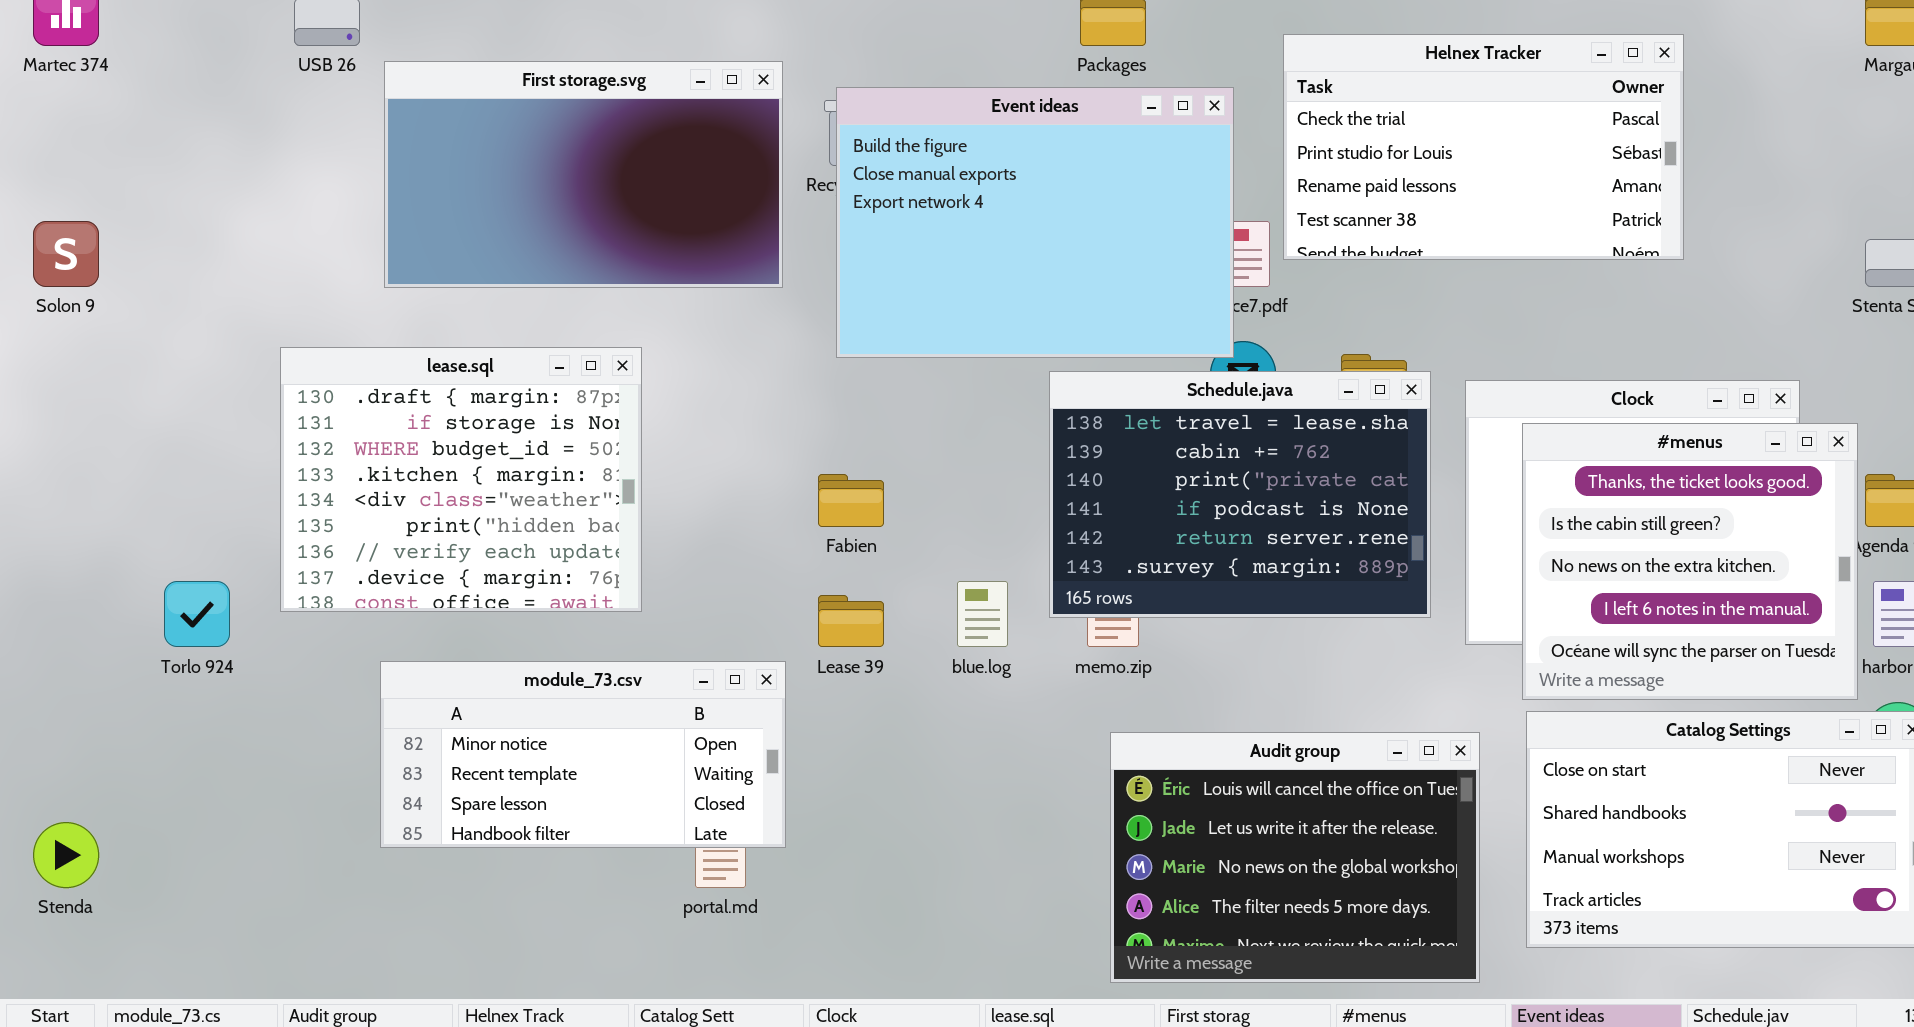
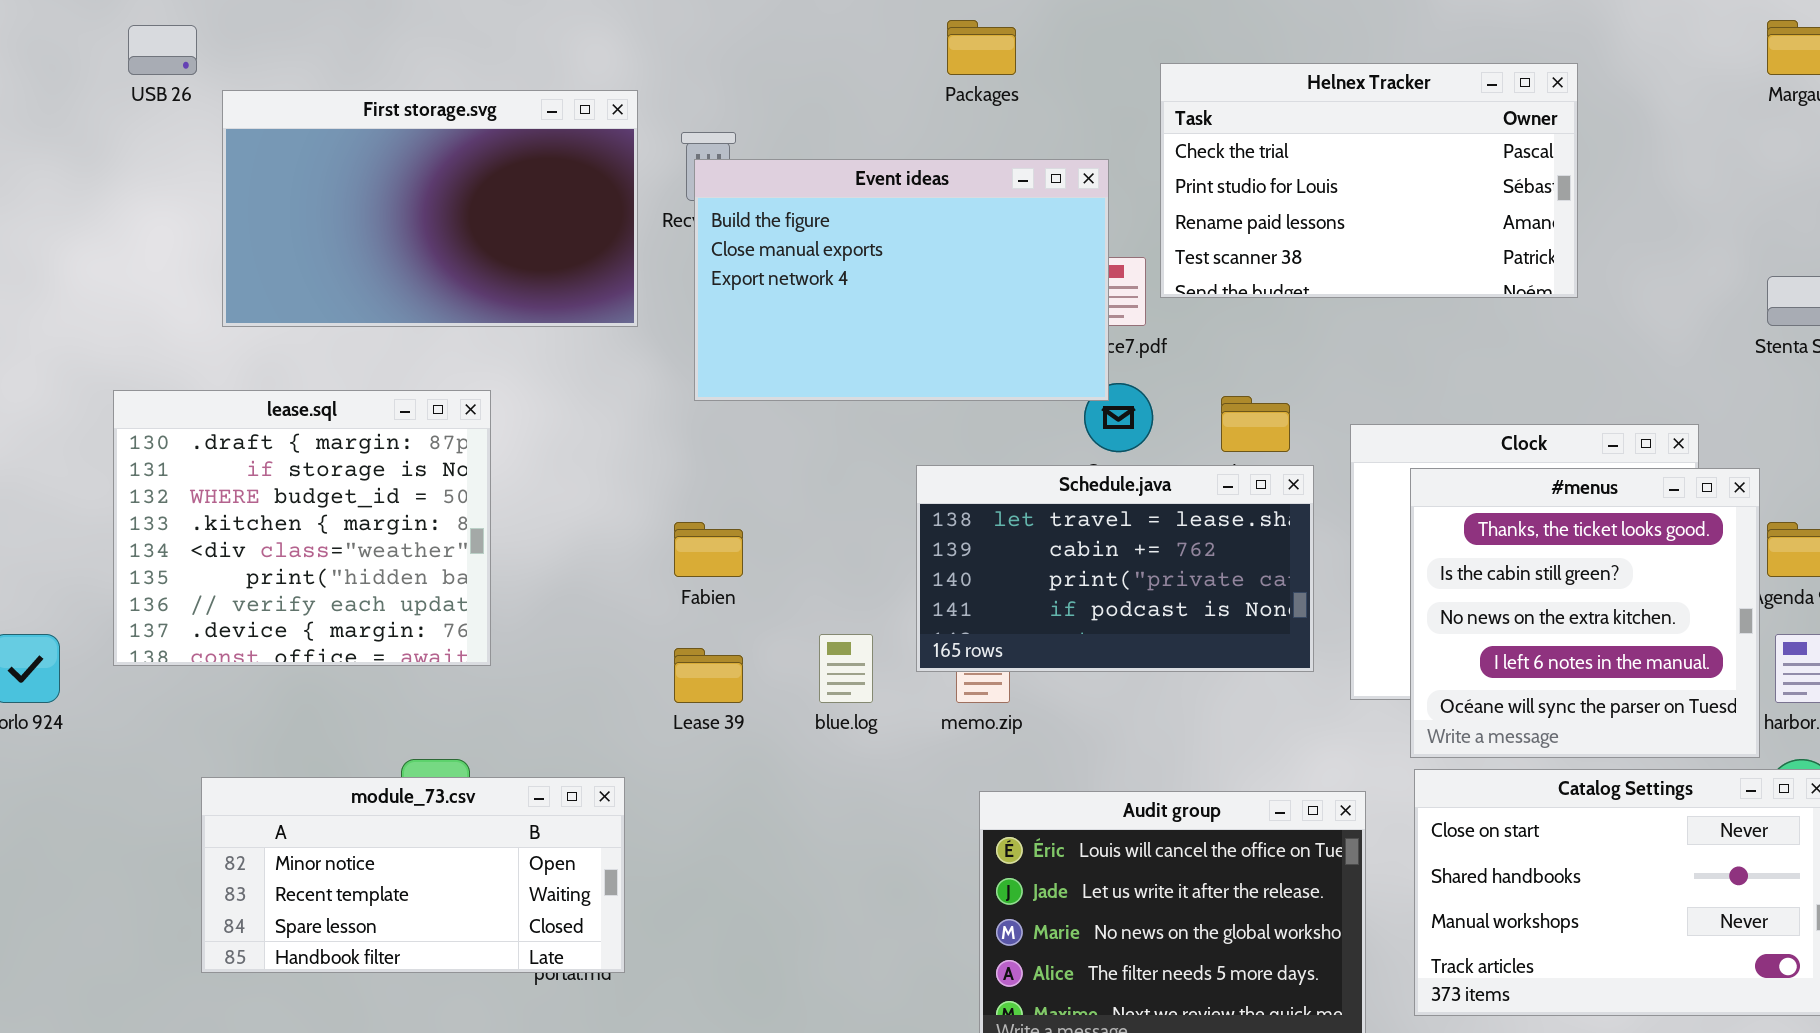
Event ideas: [836,87,1234,358] -> [694,159,1109,401], resized
Schedule.java: [1049,371,1431,618] -> [916,465,1314,672], resized
module_73.csv: [380,661,786,848] -> [201,777,625,973], moved

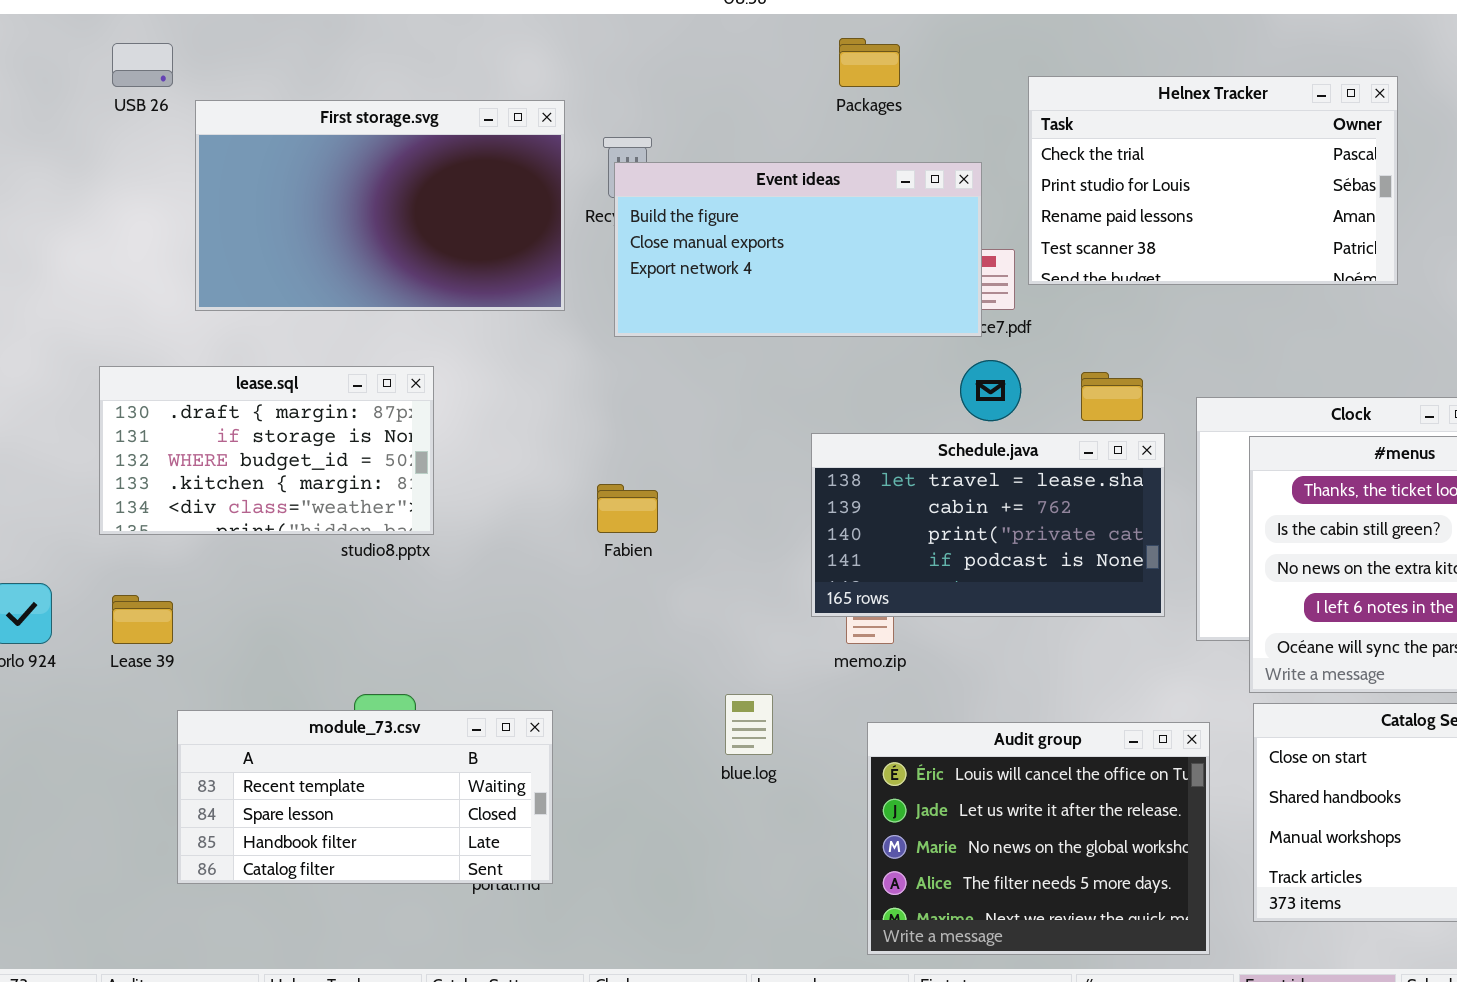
Event ideas: [694,159,1109,401] -> [614,162,982,337], resized
lease.sql: [113,390,491,666] -> [99,366,434,535], resized
blue.log: [819,634,873,703] -> [725,694,773,755], moved
Lease 39: [674,648,743,703] -> [112,595,173,644], moved
module_73.csv: [201,777,625,973] -> [177,710,553,884], scrolled down 1 row

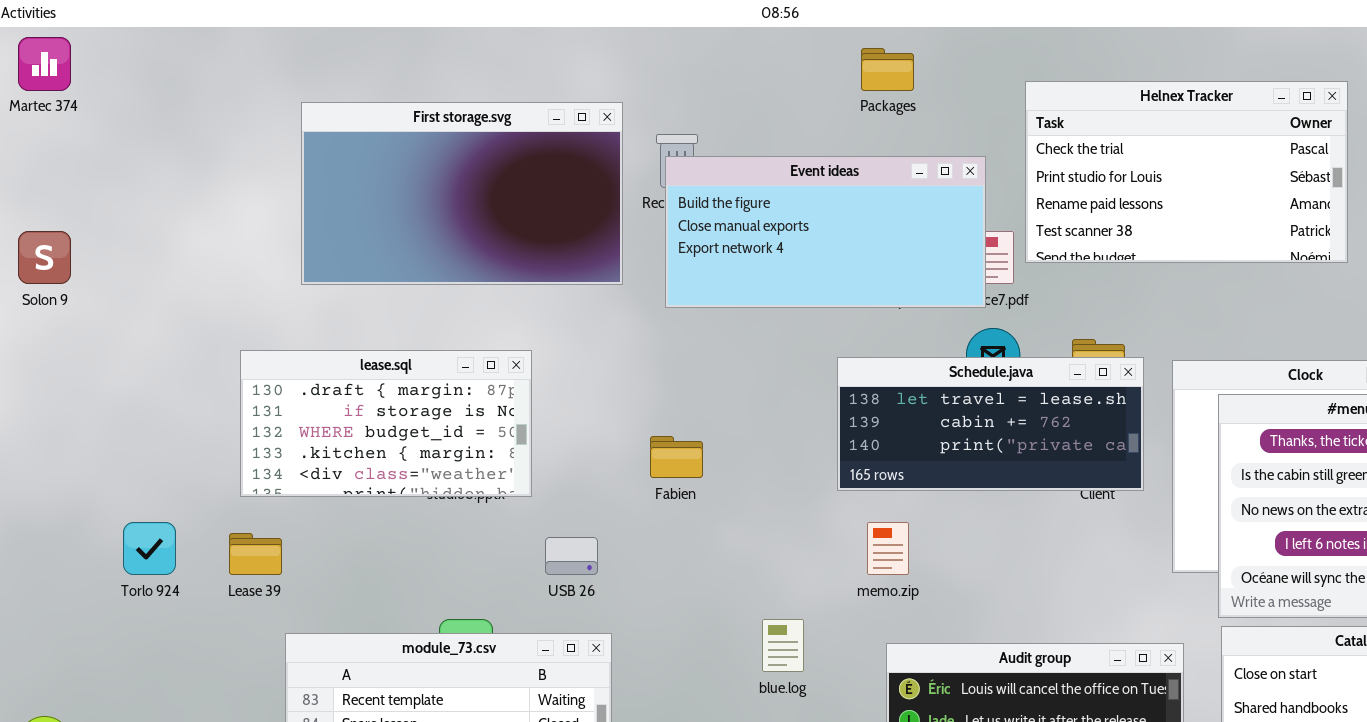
USB 26: [112,43,173,87] -> [545,537,598,575], moved
lease.sql: [99,366,434,535] -> [240,350,532,497], moved
Schedule.java: [811,433,1165,617] -> [837,357,1144,491], moved, resized

